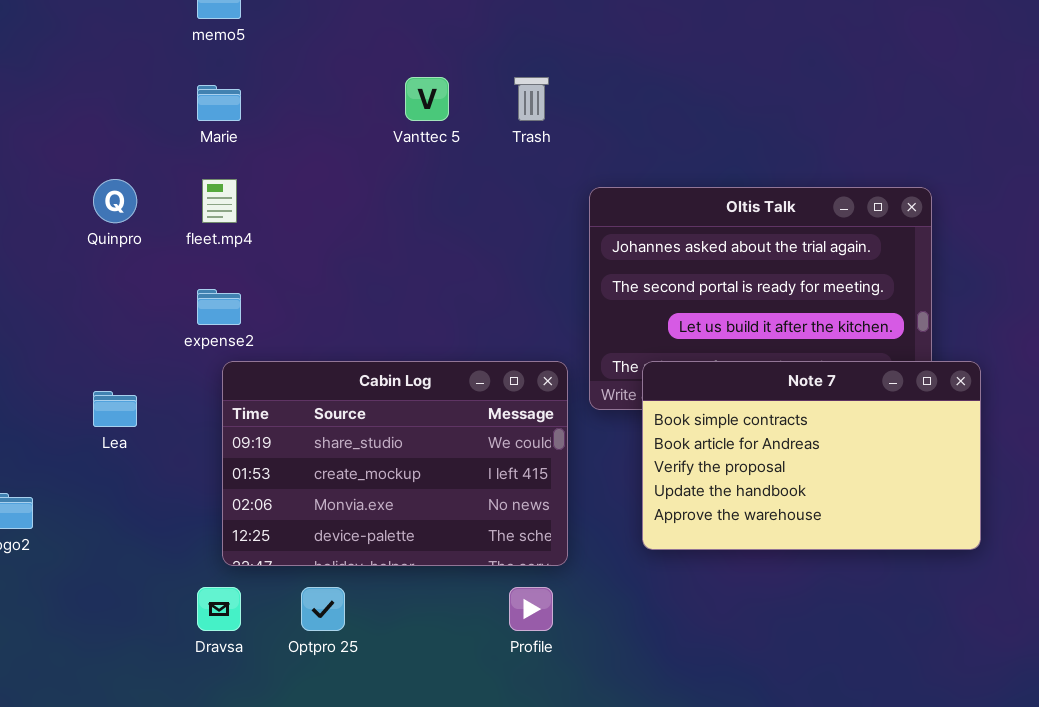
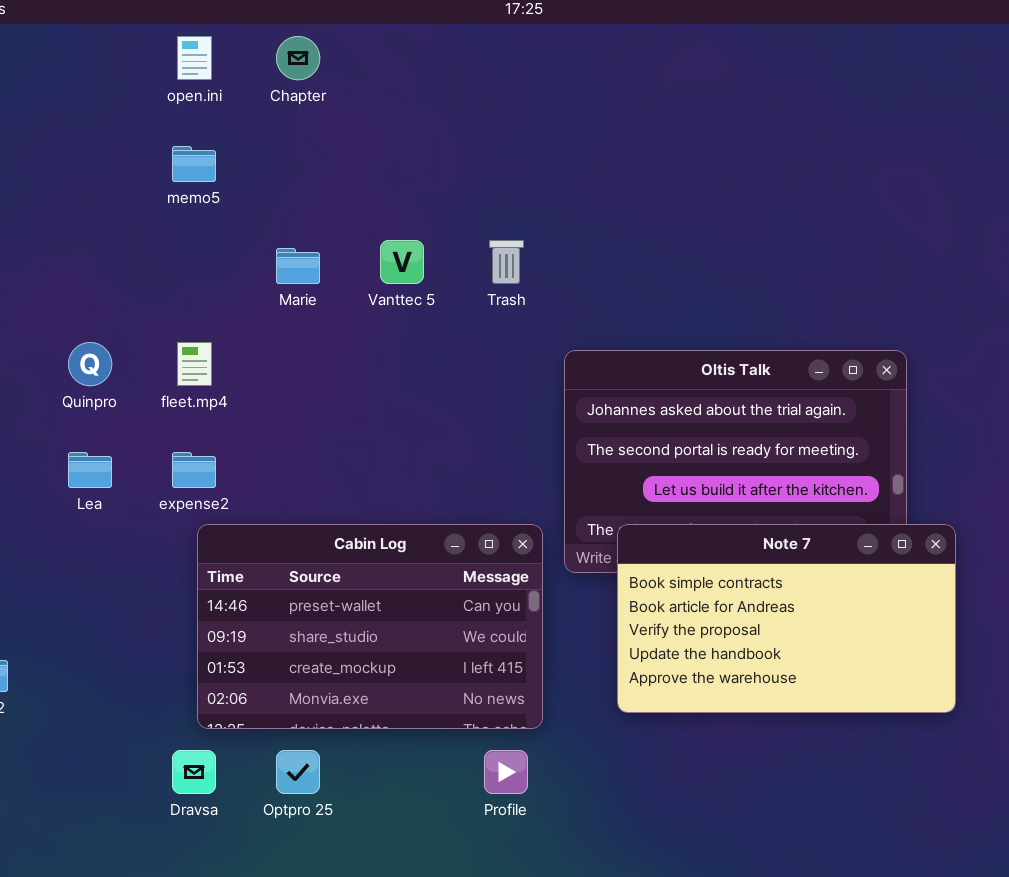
Marie: [197,85,241,121] -> [276,248,320,284], moved
Cabin Log: [222,361,568,566] -> [197,524,543,729], scrolled up 1 row
Lea: [93,391,137,427] -> [68,452,112,488], moved

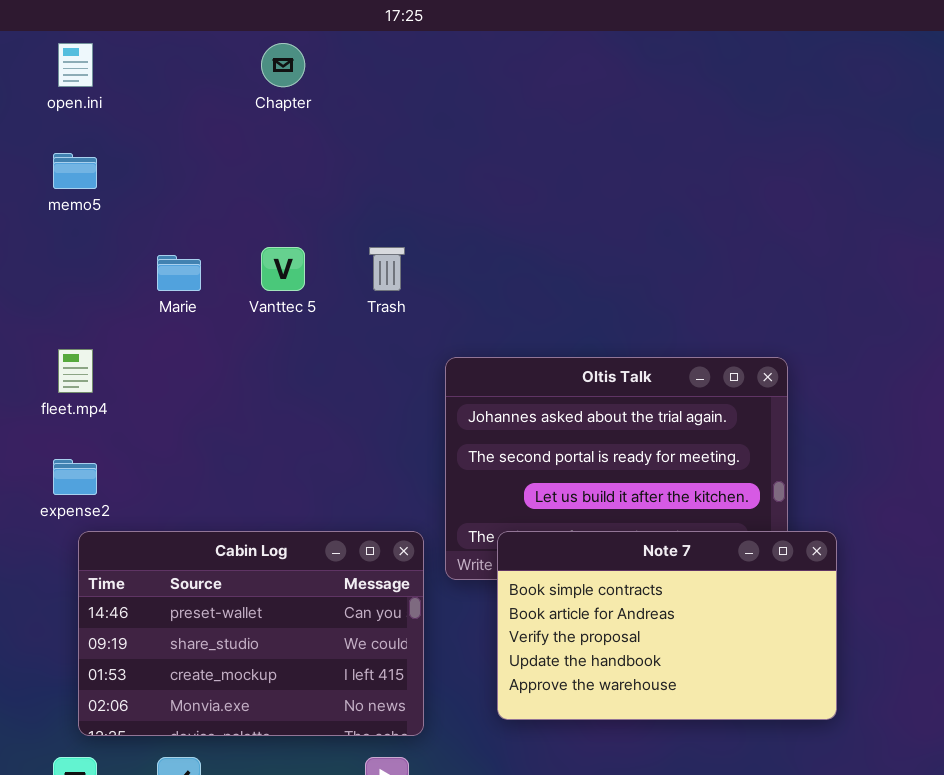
Chapter: [276,36,320,80] -> [261,43,305,87], moved

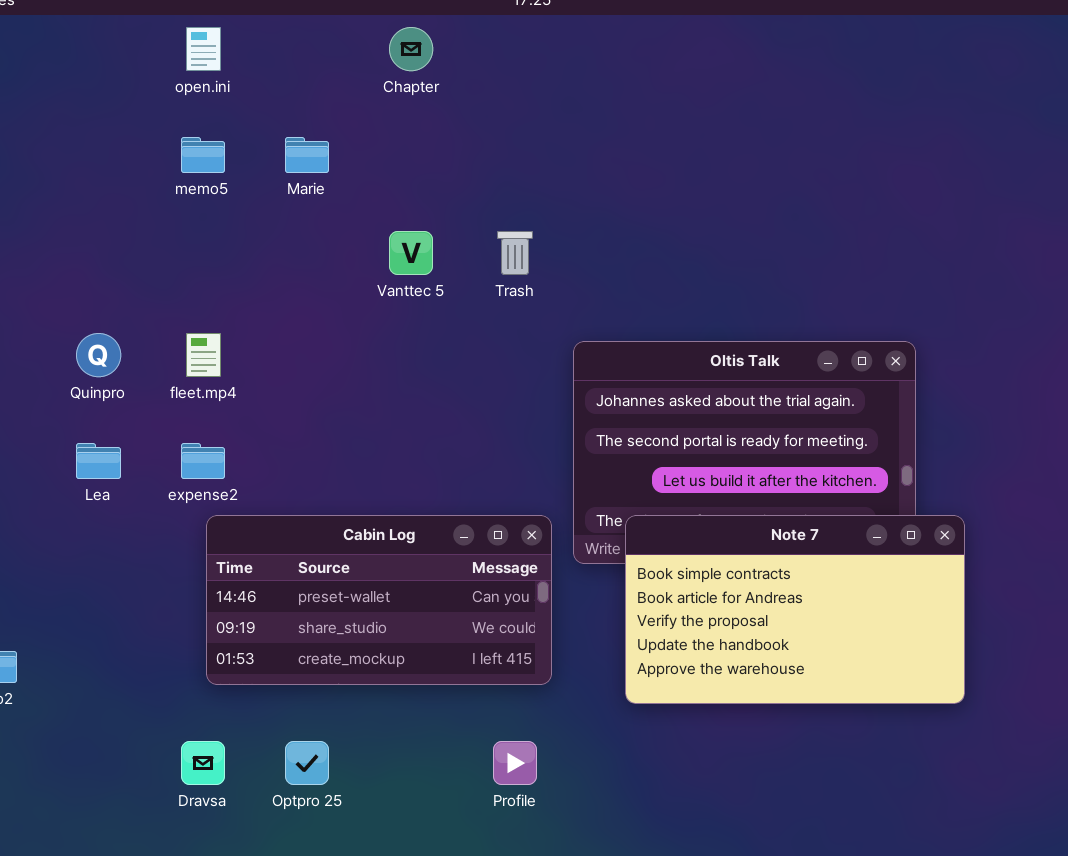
Marie: [157,255,201,291] -> [285,137,329,173], moved
Cabin Log: [78,531,424,736] -> [206,515,552,685], resized

